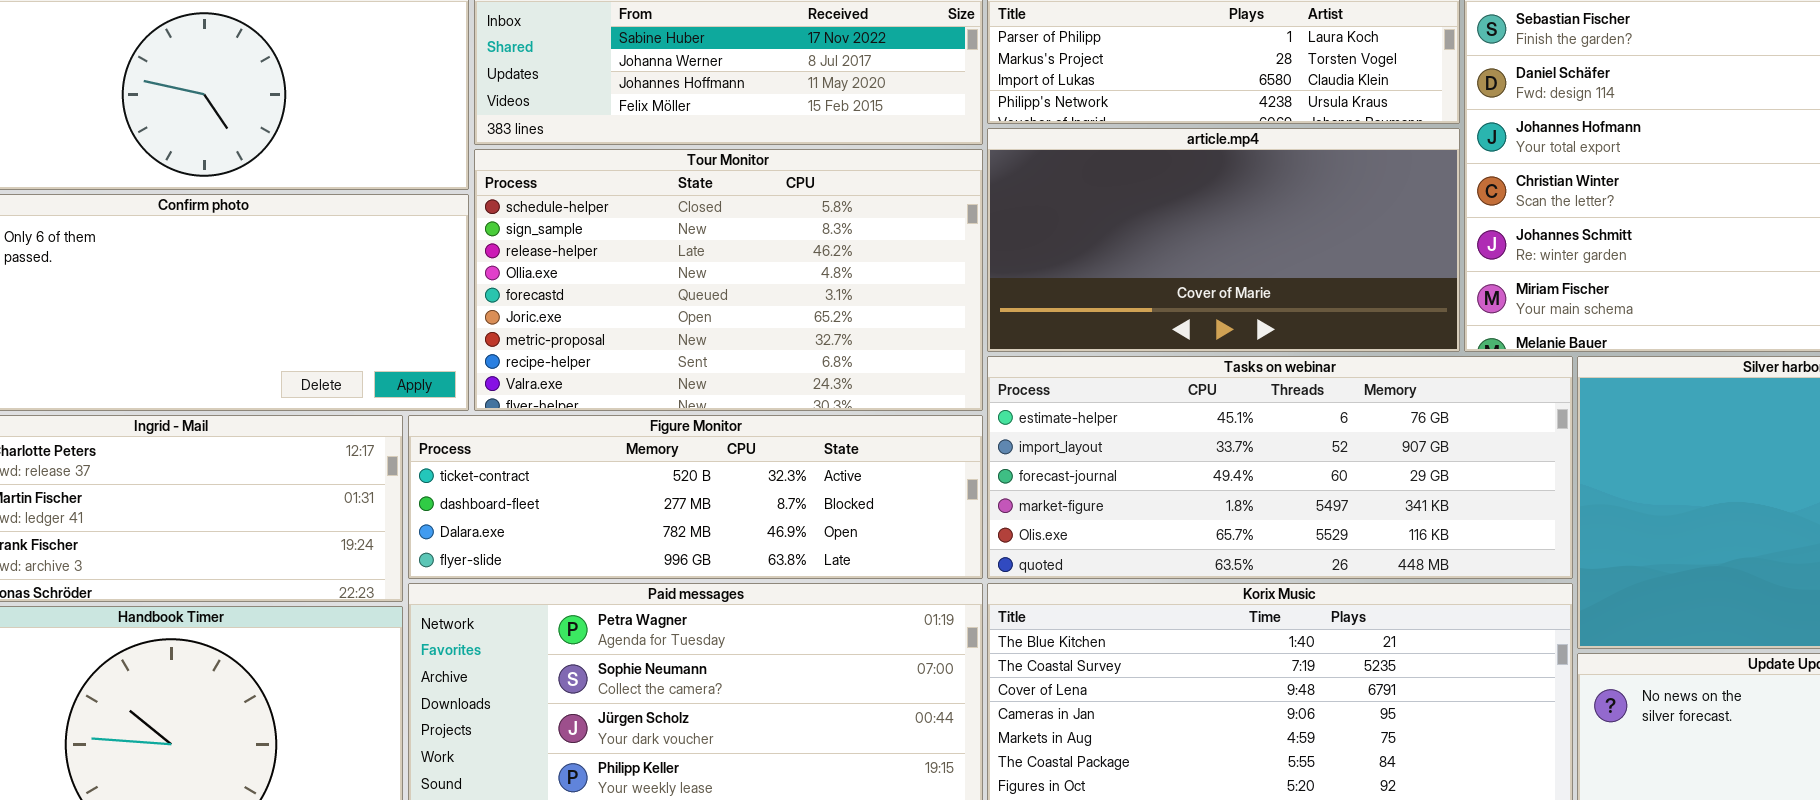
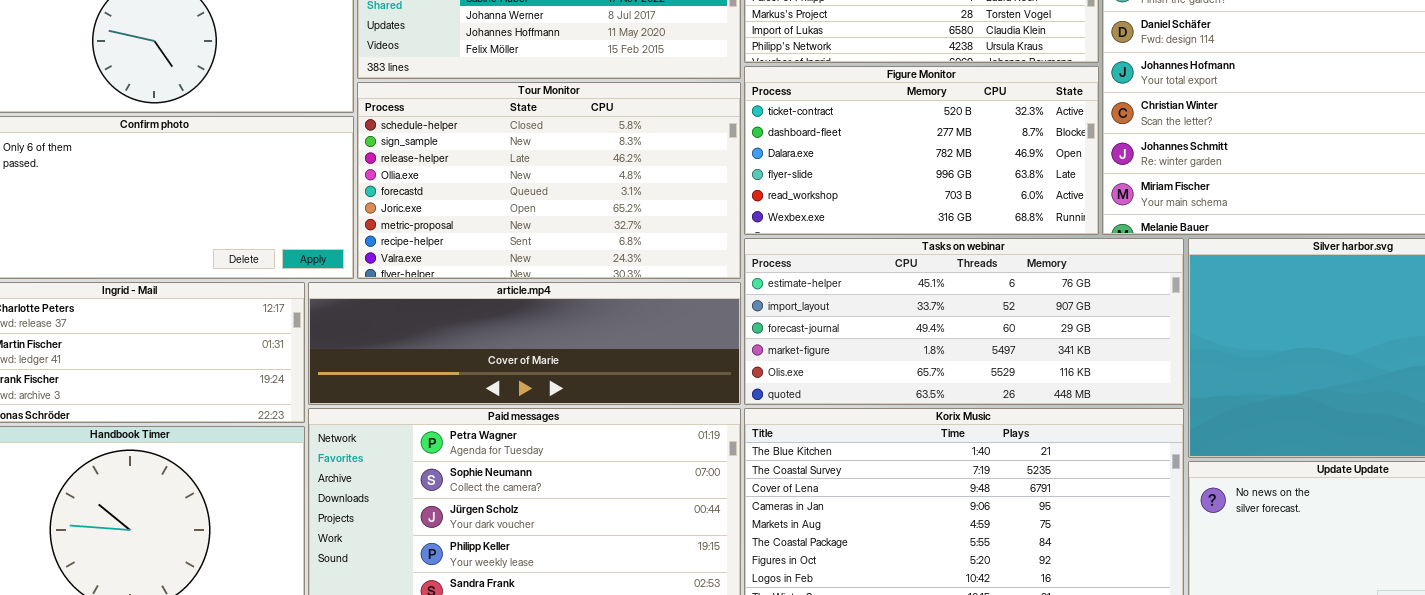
article.mp4: [987,128,1460,352] -> [308,282,741,405], moved, resized
Figure Monitor: [408,415,983,579] -> [744,66,1099,235], moved, resized

